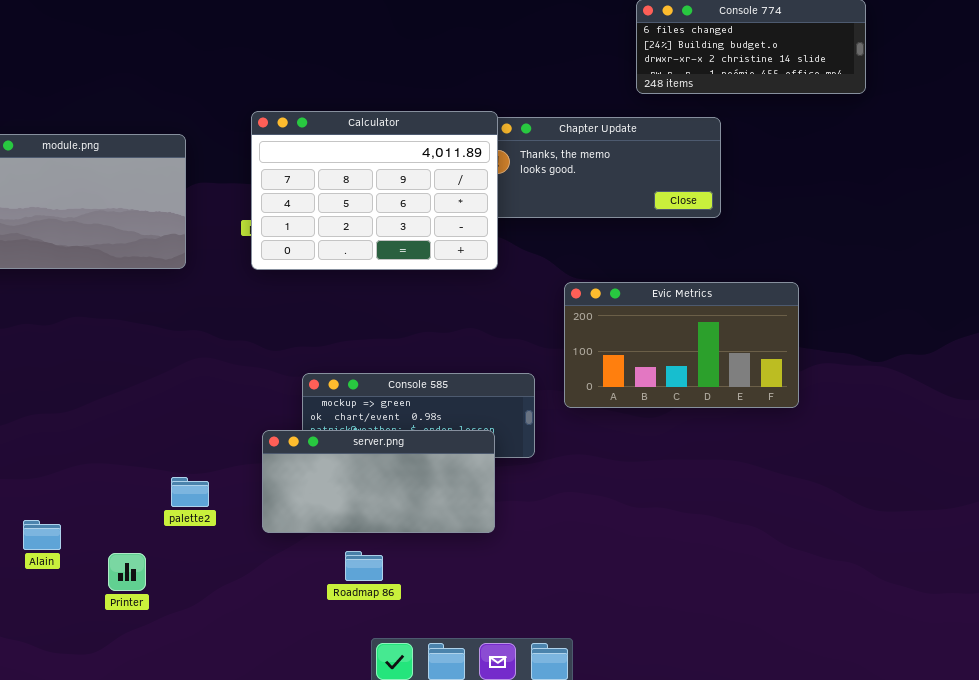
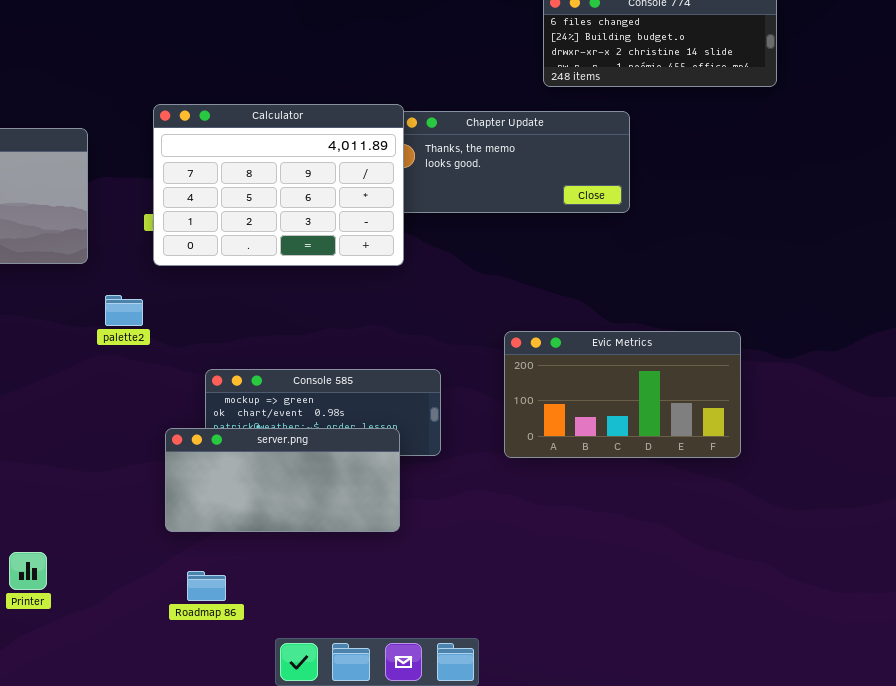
Evic Metrics: [564,282,799,408] -> [504,331,741,458], moved
palette2: [171,477,209,507] -> [105,295,143,326], moved
Roadmap 86: [345,551,383,581] -> [187,571,226,601], moved

